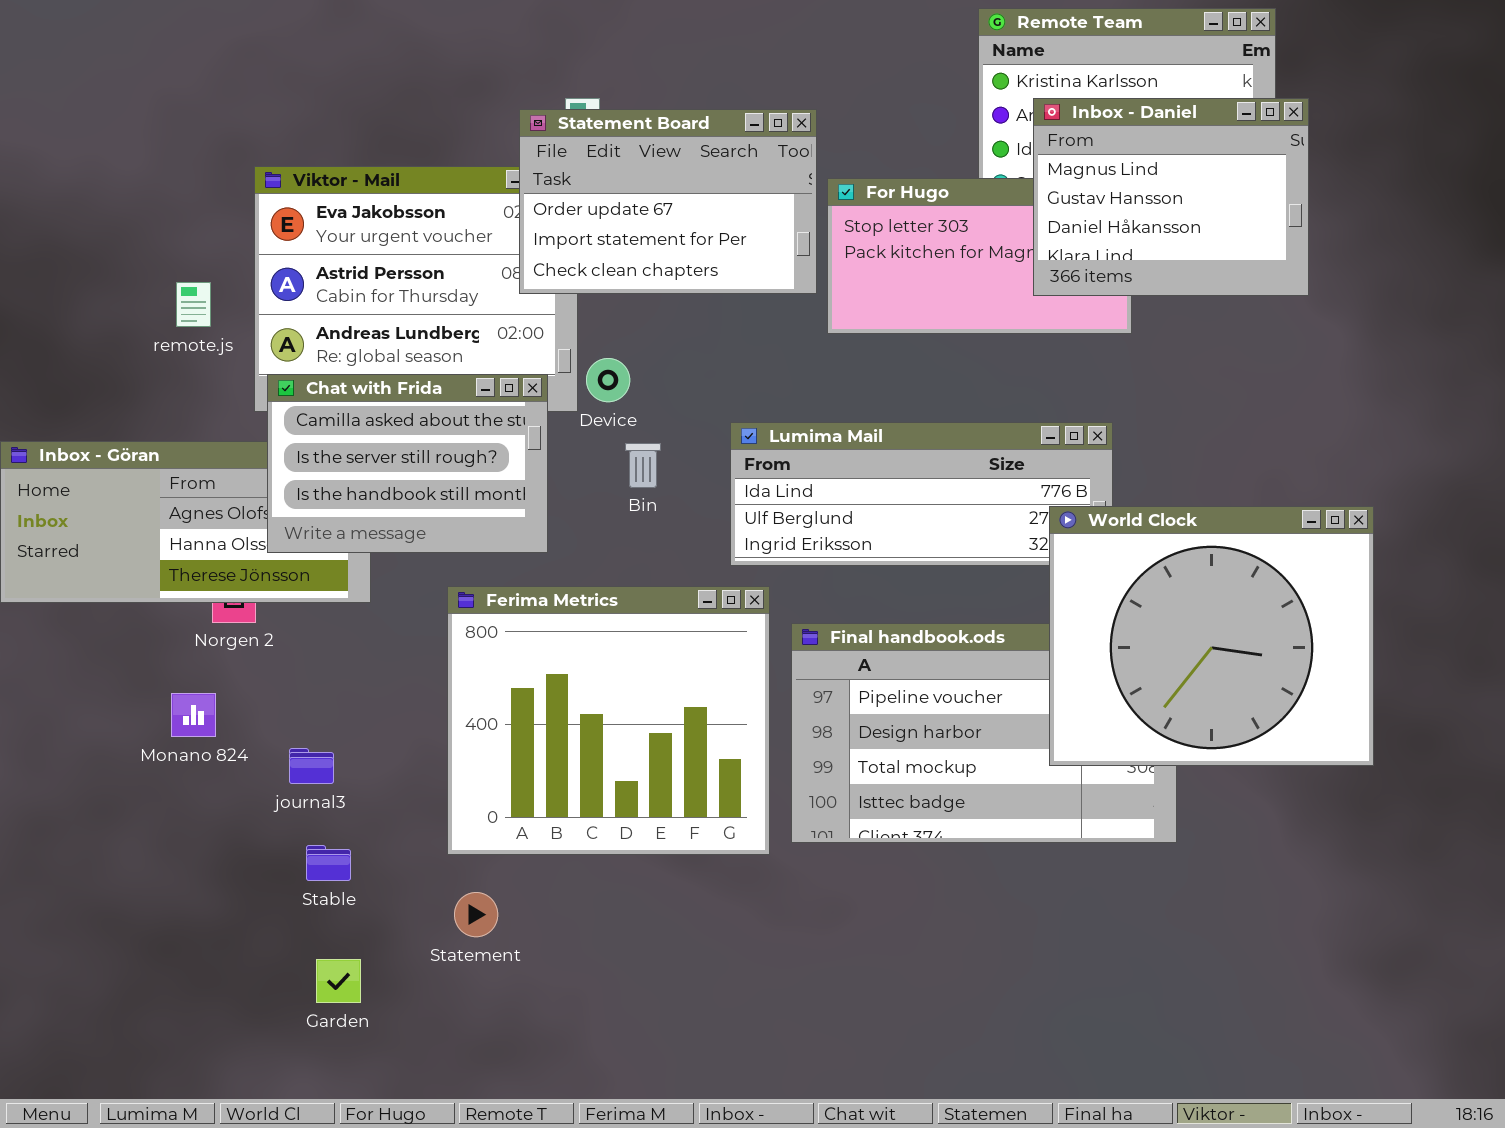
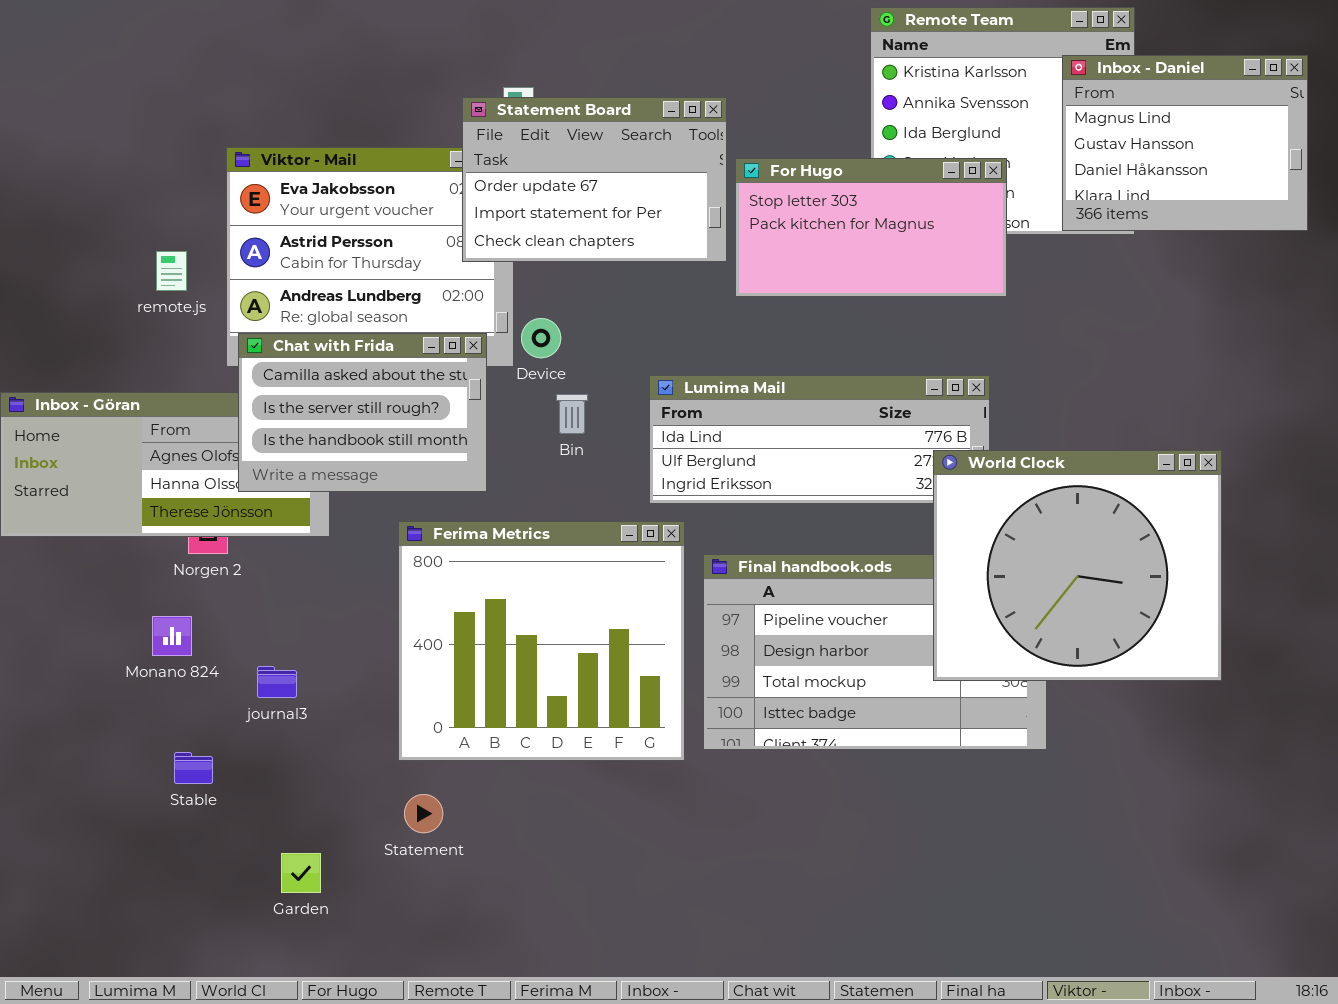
Inbox - Daniel: [1033,98,1309,296] -> [1062,55,1308,231], moved
Stable: [306,845,351,881] -> [174,752,213,784], moved

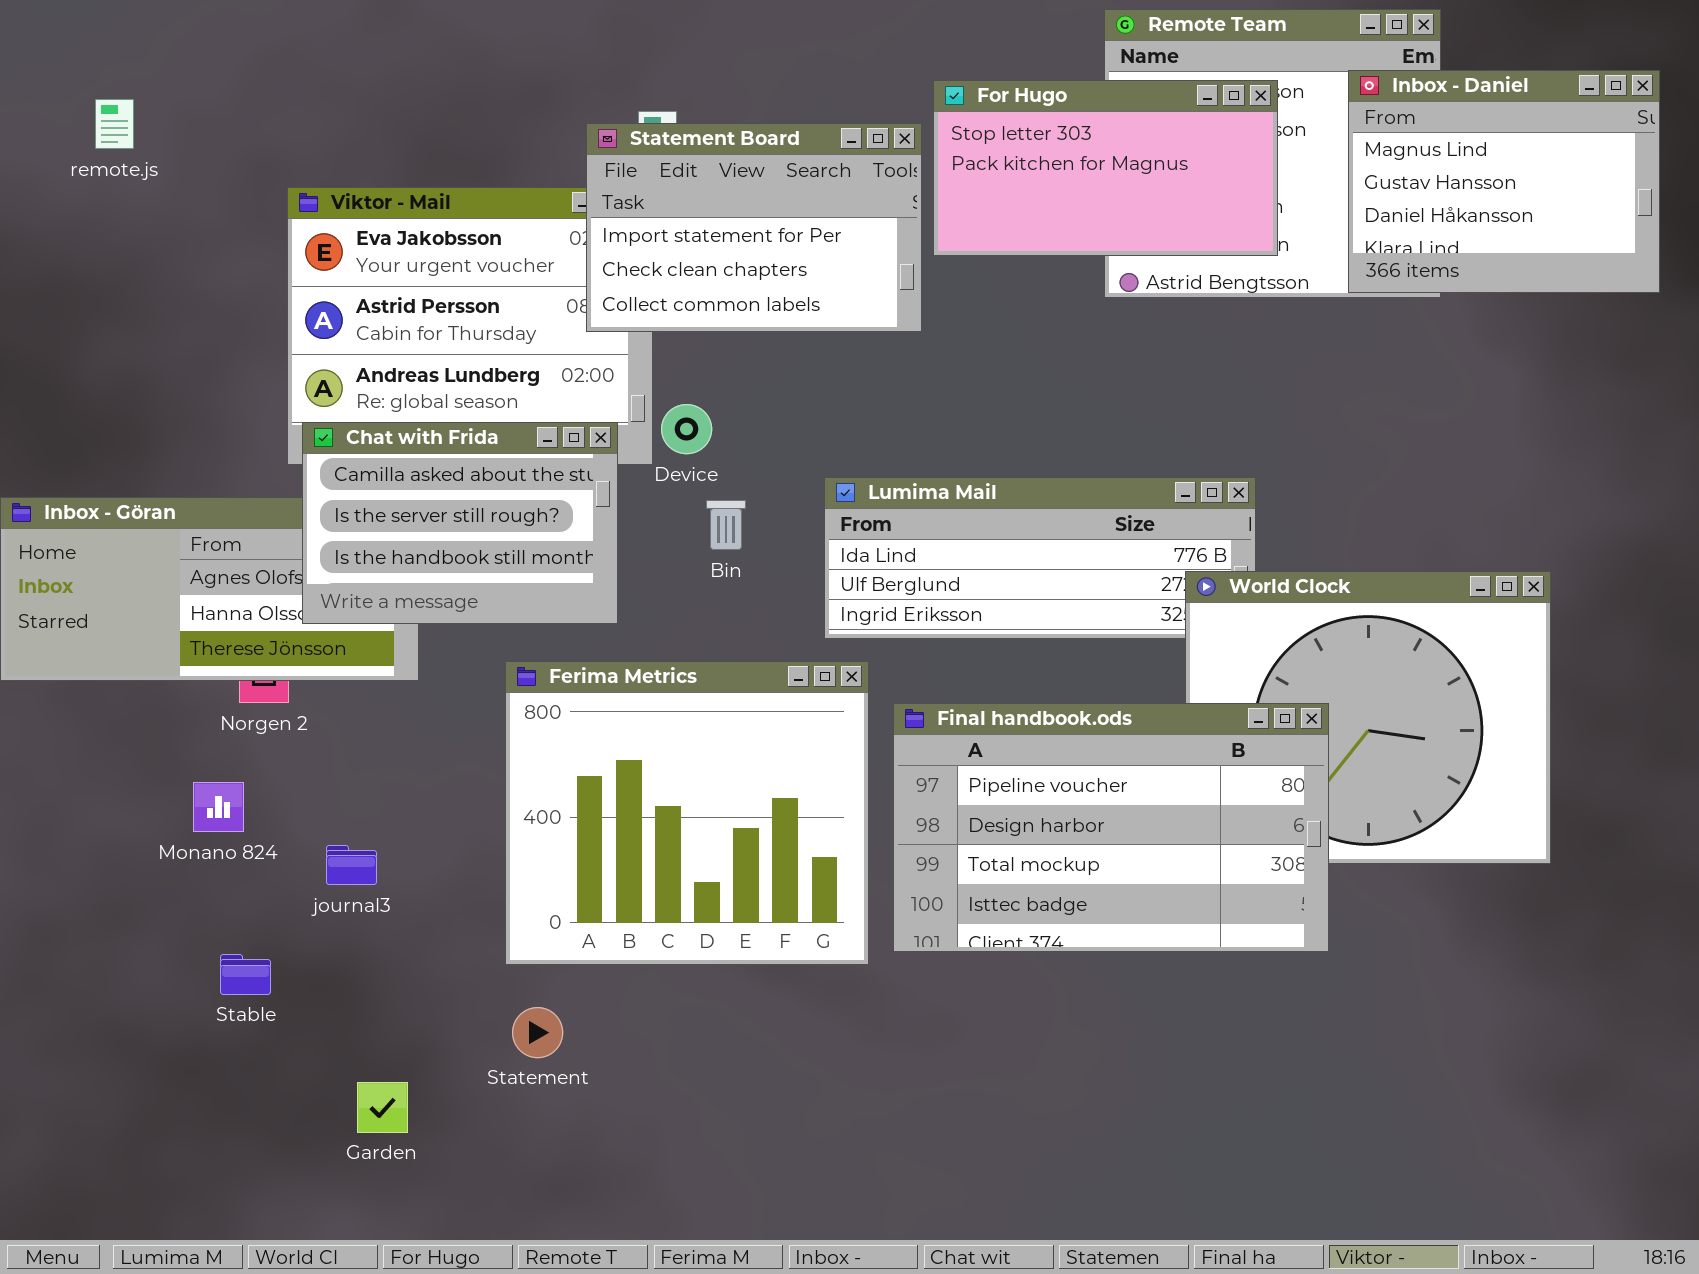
Statement Board: [462,97,727,262] -> [586,123,922,332], scrolled down 1 row
For Hugo: [735,158,1007,297] -> [933,80,1278,256], moved
remote.js: [156,251,187,291] -> [95,99,134,149], moved
Final handbook.ods: [703,554,1047,750] -> [893,703,1329,952], raised

